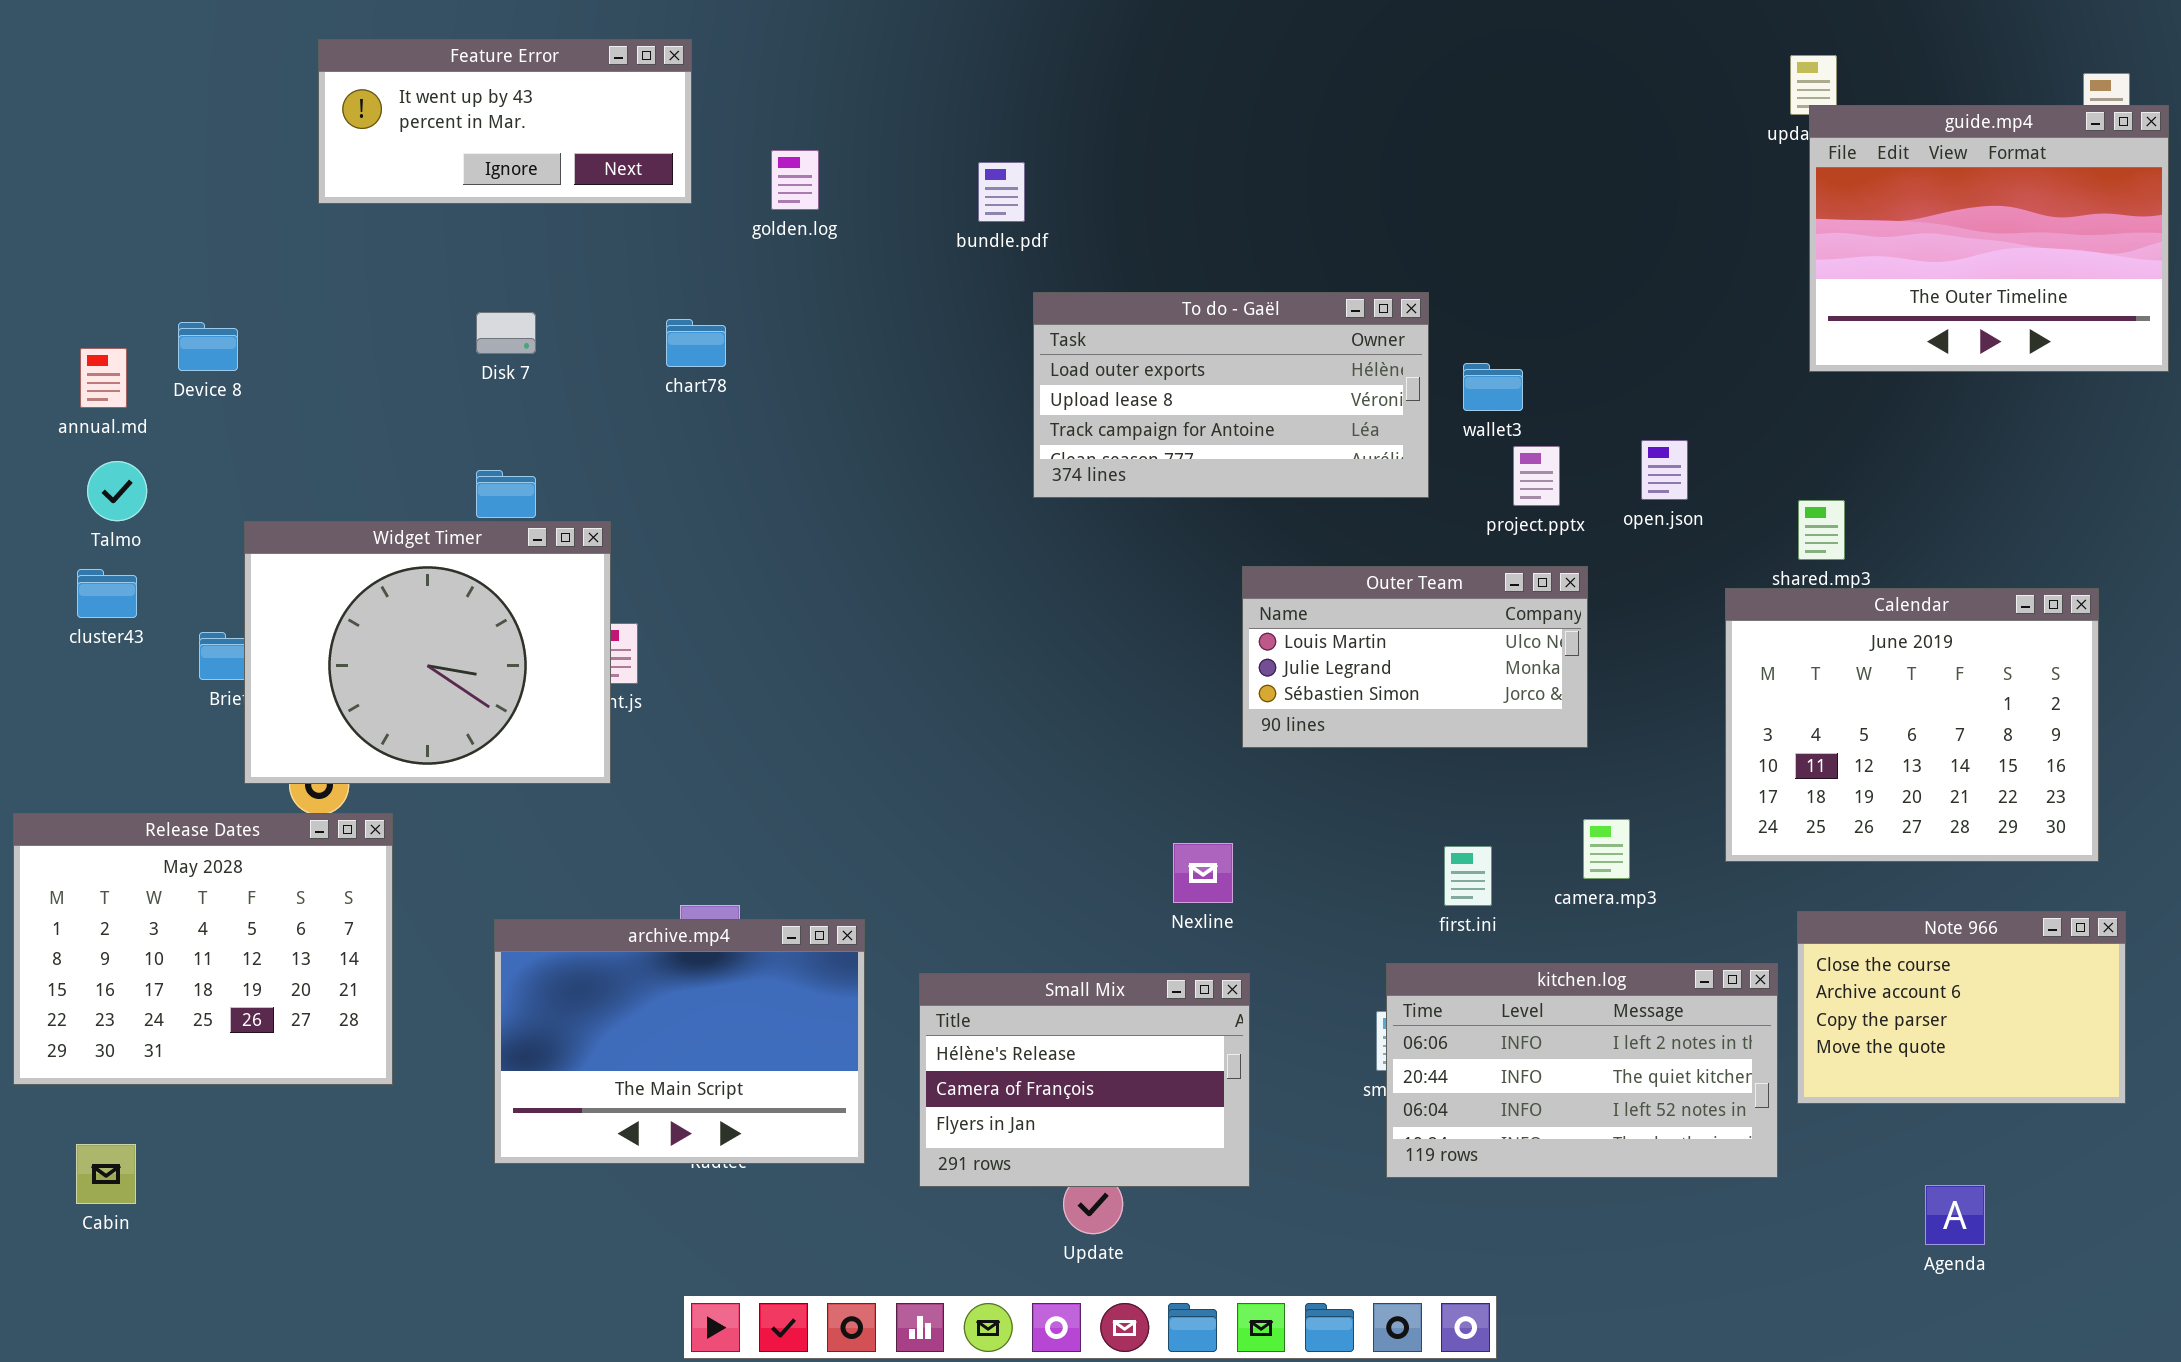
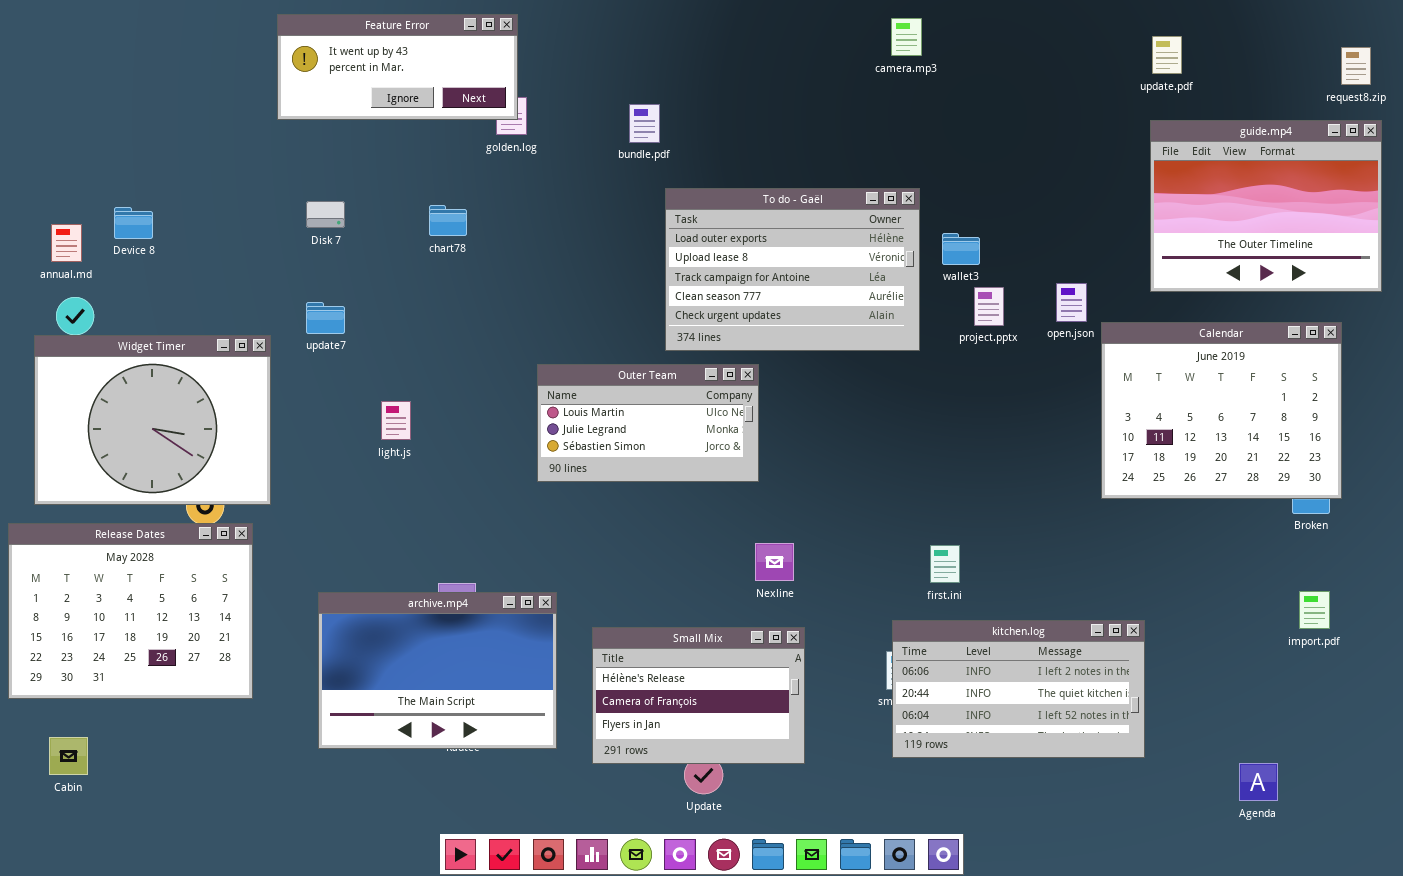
Feature Error: [318,39,692,204] -> [277,14,518,120], moved
guide.mp4: [1809,105,2169,372] -> [1150,120,1382,292], moved
To do - Gaël: [1033,292,1429,498] -> [665,188,920,351], resized
Widget Timer: [244,521,611,784] -> [34,335,271,505], moved
Outer Team: [1242,566,1588,748] -> [537,364,759,482], moved
Calendar: [1725,588,2099,862] -> [1101,322,1342,499], moved
camera.mp3: [1583,819,1630,879] -> [891,18,922,56], moved
Note 966: [1797,911,2126,1104] -> none, closed

